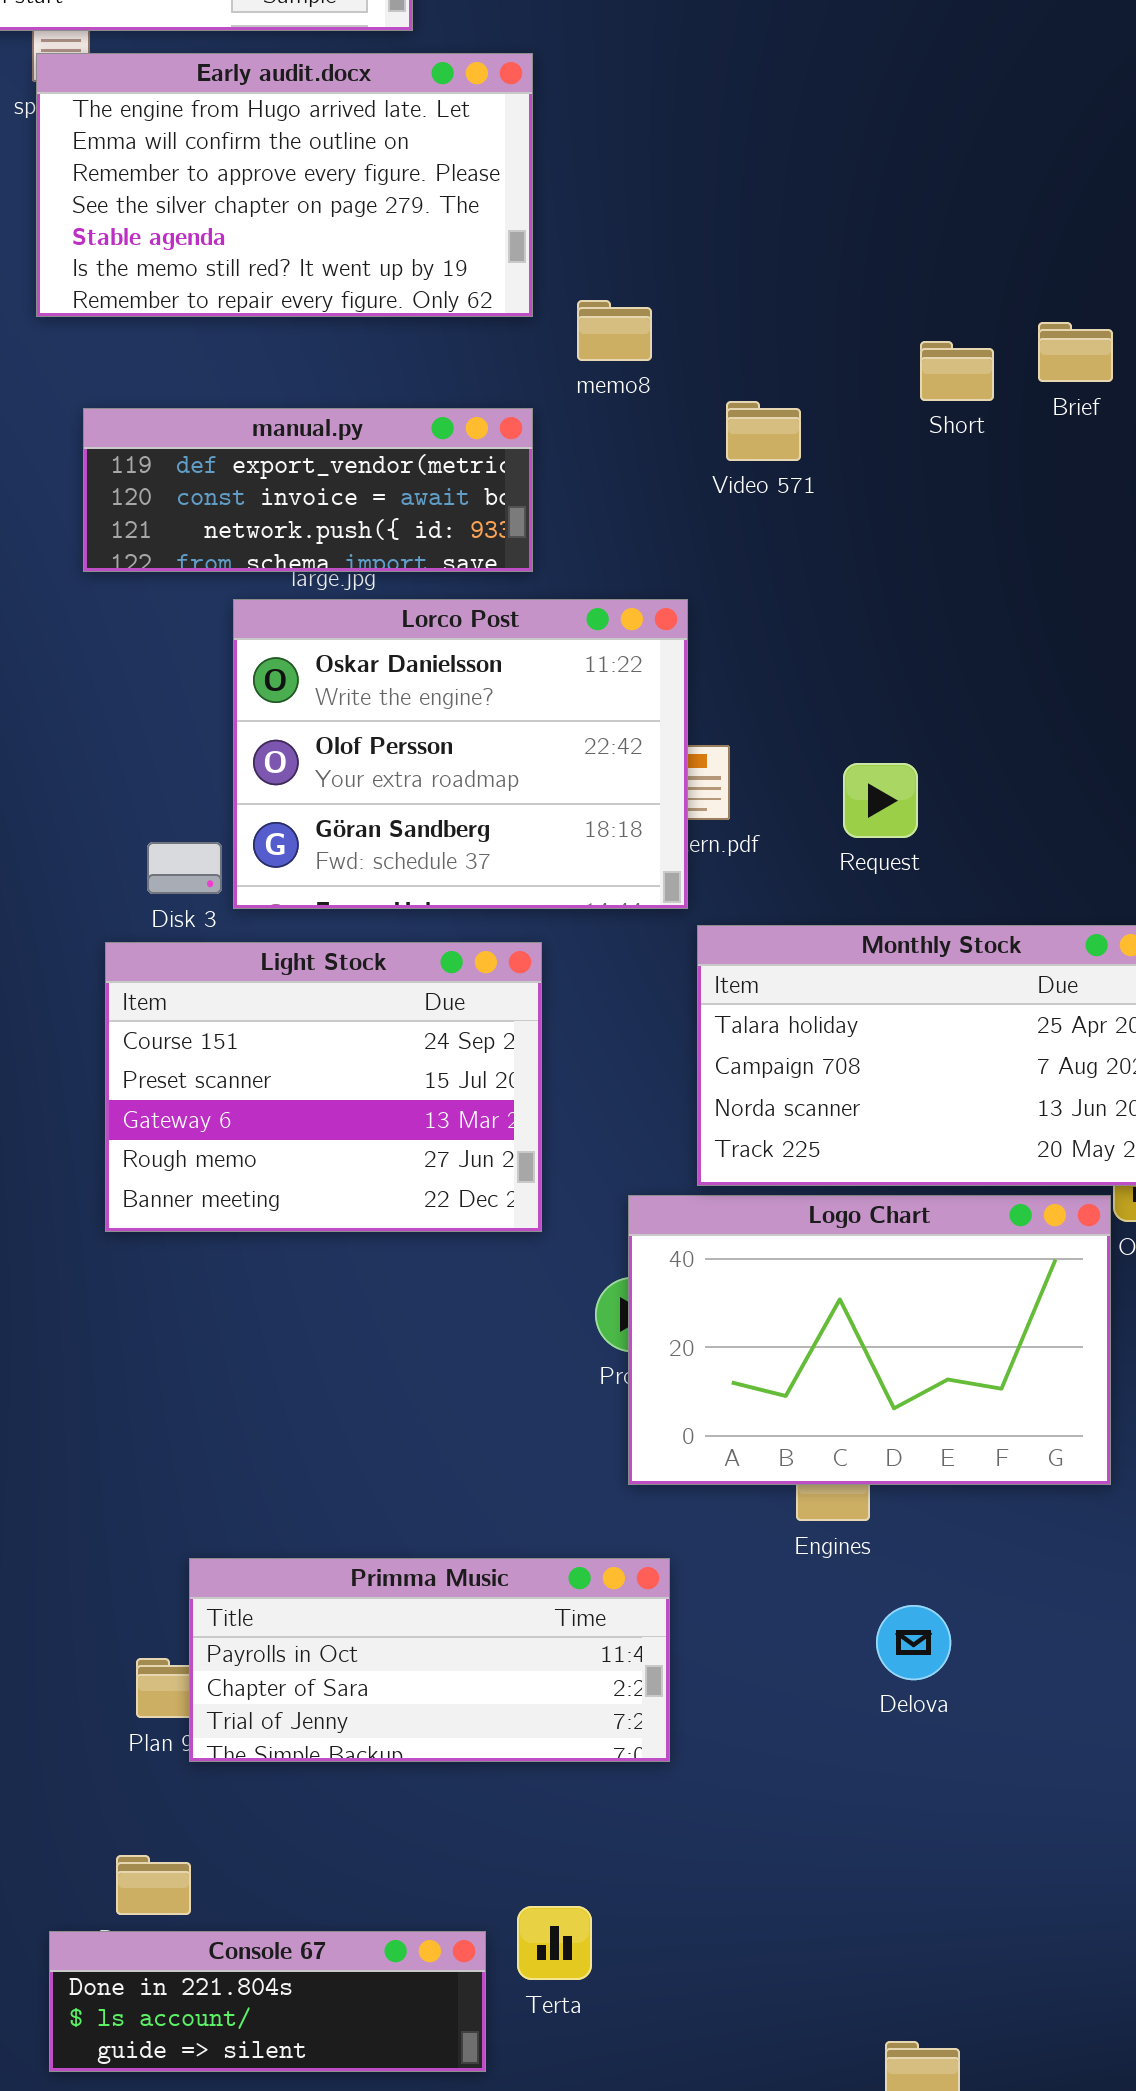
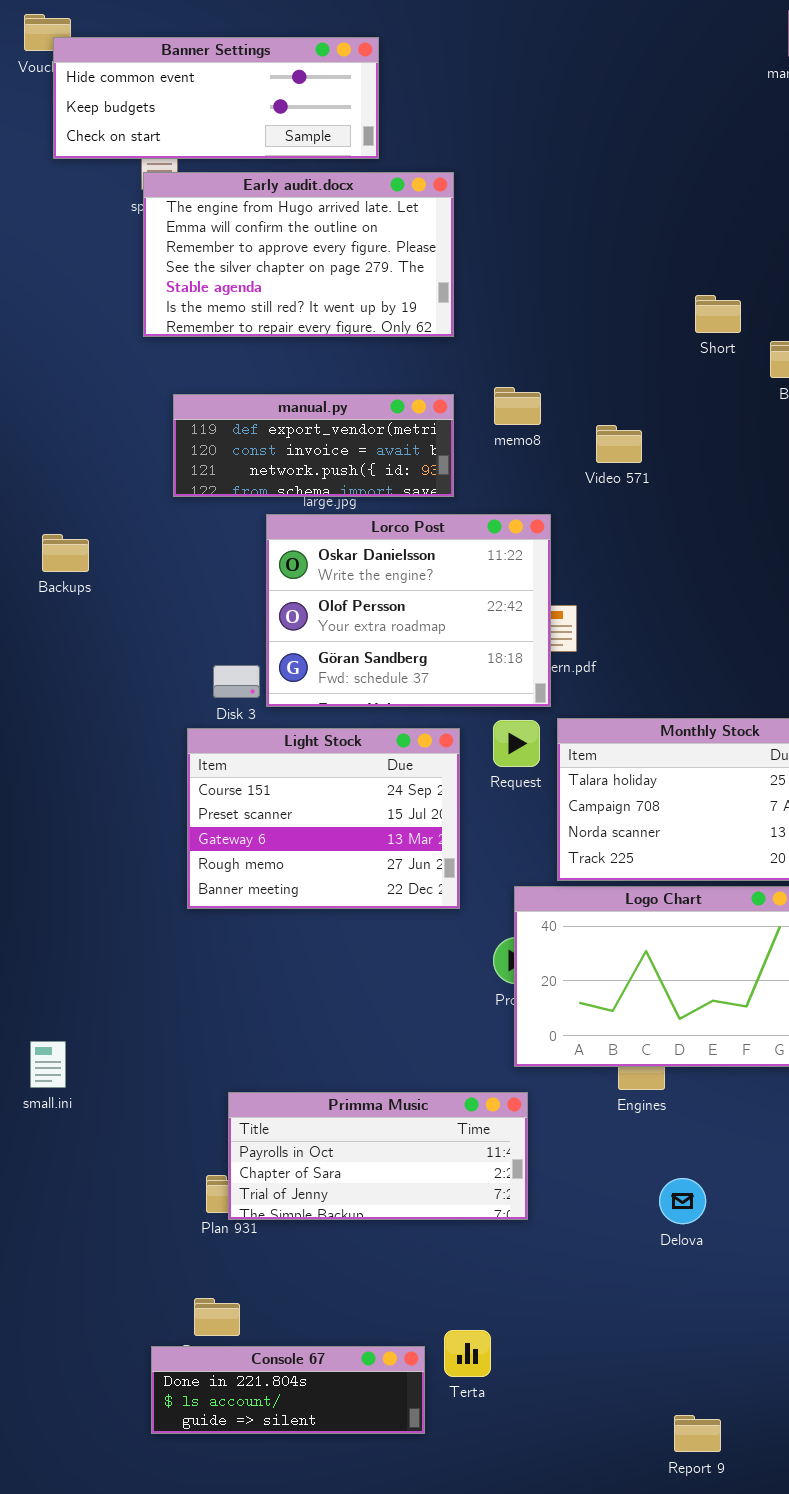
memo8: [577,300,652,361] -> [494,387,541,425], moved
Short: [920,341,994,401] -> [695,295,741,333], moved
Video 571: [726,401,801,461] -> [596,425,642,463], moved
Request: [843,763,918,838] -> [493,720,540,767], moved
Primma Music: [189,1558,670,1762] -> [228,1092,528,1220], moved
Delova: [876,1605,951,1680] -> [659,1178,706,1224], moved

